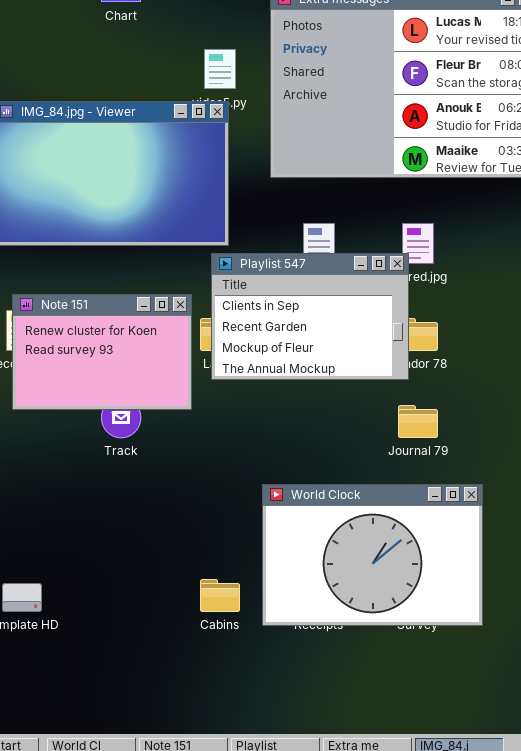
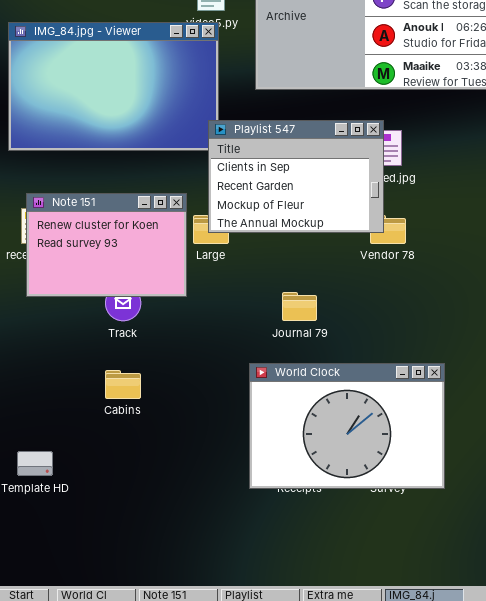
Playlist 547: [211,253,409,380] -> [208,120,384,233], moved
Journal 79: [398,405,438,438] -> [282,292,317,321], moved
Cabins: [200,579,240,612] -> [105,370,141,399], moved

